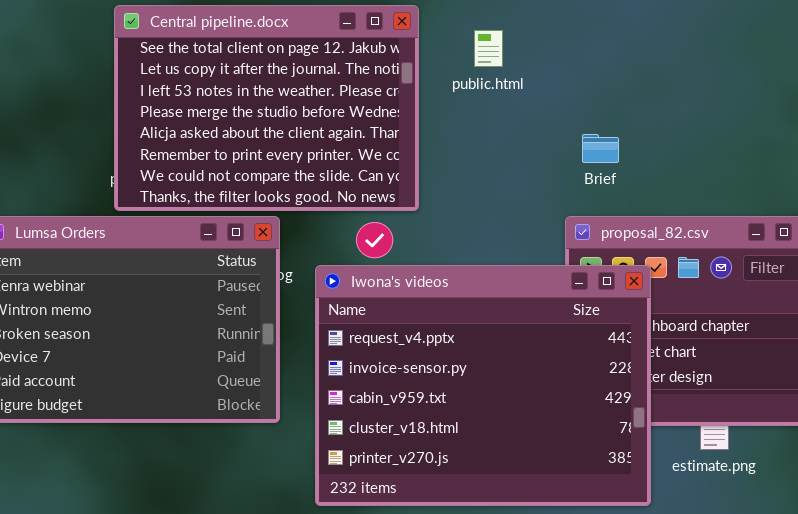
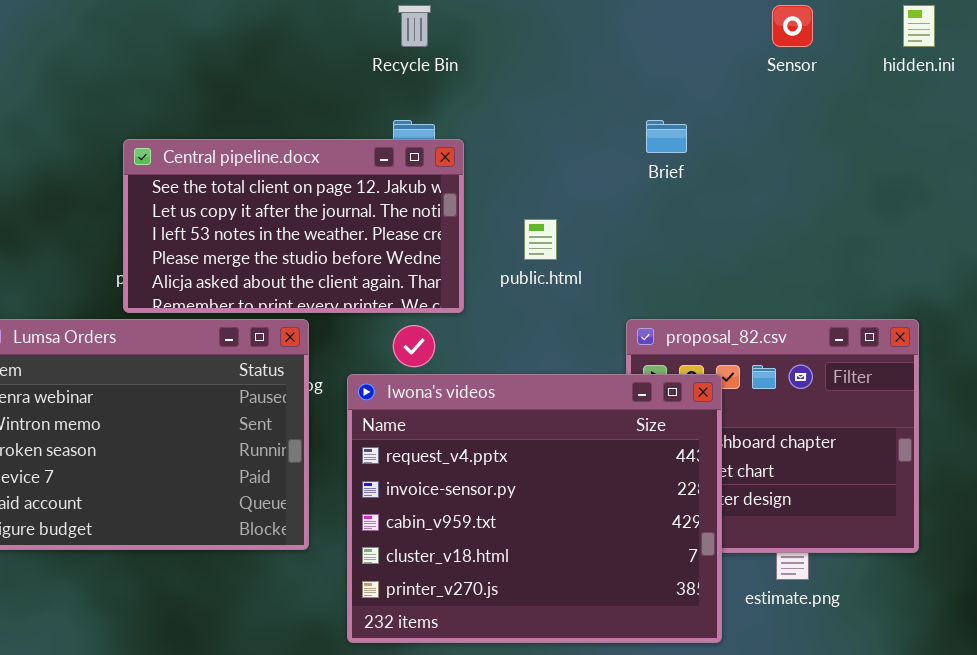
Central pipeline.docx: [114,5,419,211] -> [123,139,464,313], resized
public.html: [474,30,503,67] -> [524,219,557,260], moved
Brief: [582,134,619,163] -> [646,120,687,153], moved

